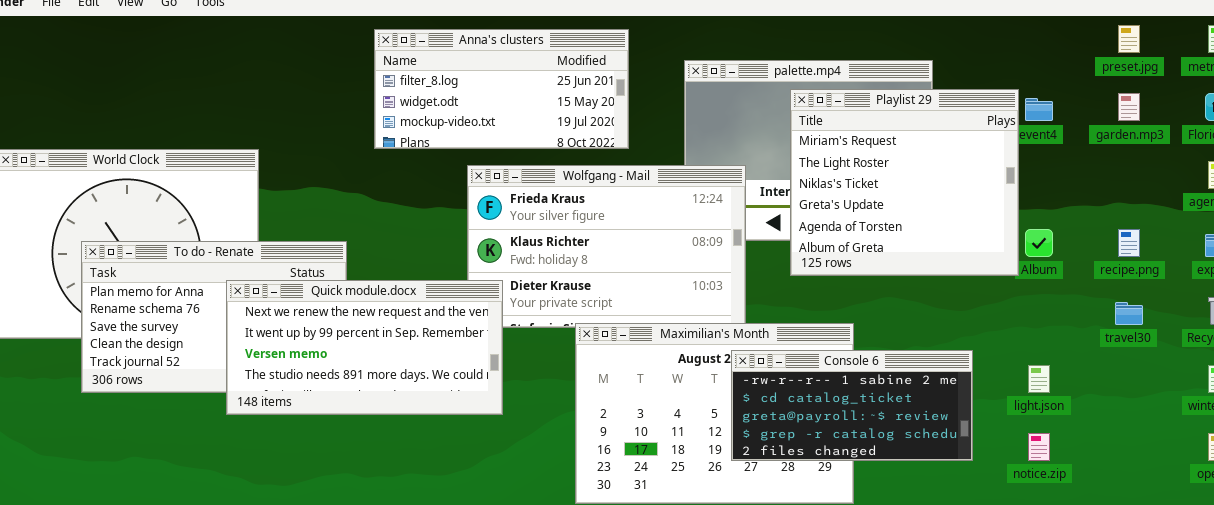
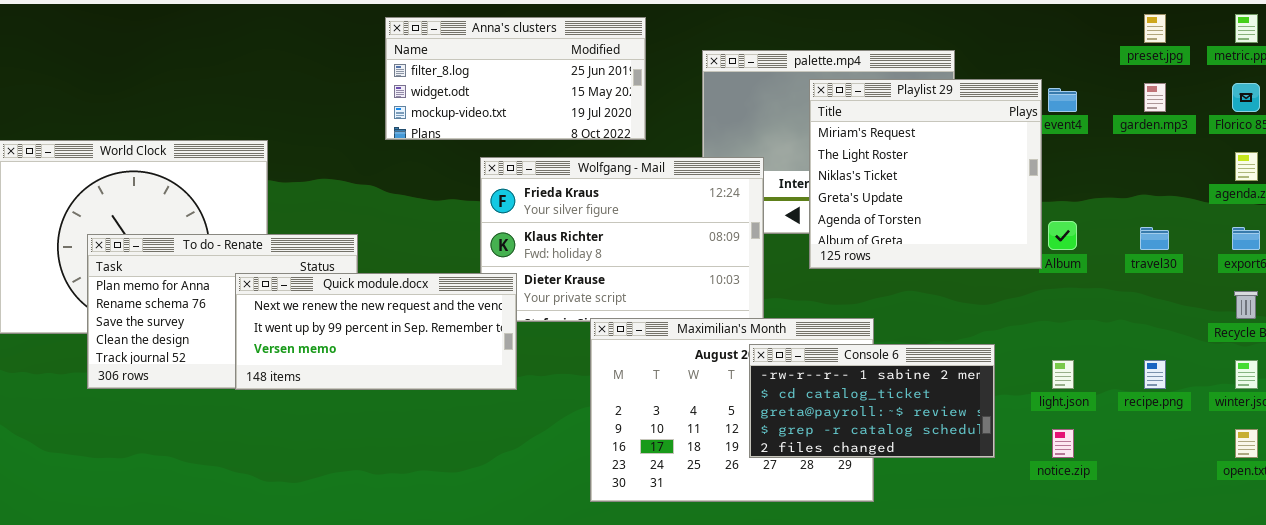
recipe.png: [1118,229,1140,257] -> [1144,360,1166,389], moved
Quick module.docx: [226,280,503,415] -> [235,273,517,390], resized
travel30: [1115,302,1143,325] -> [1140,227,1169,250], moved

